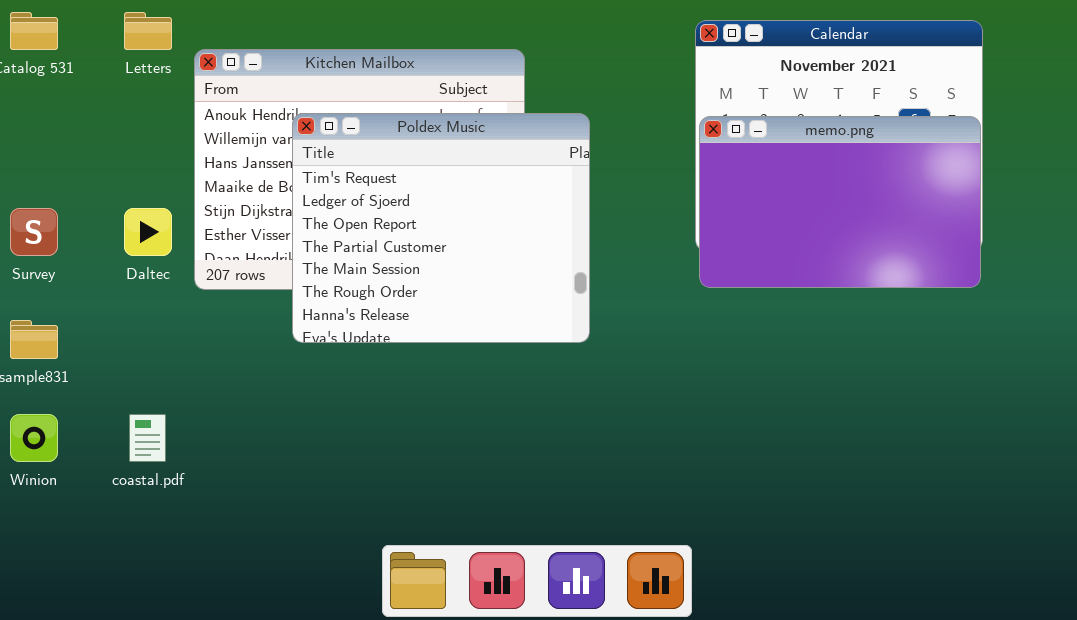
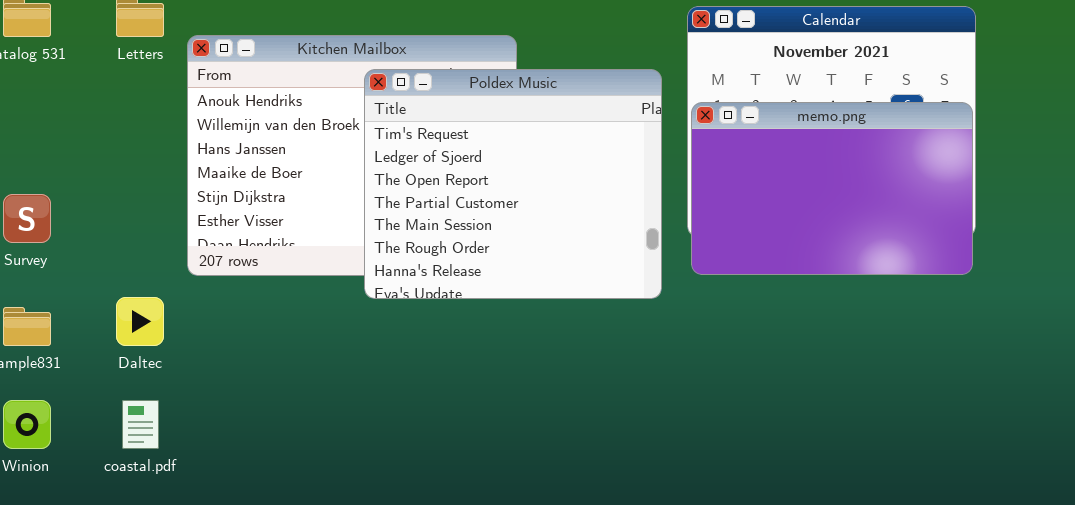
Poldex Music: [292,113,590,343] -> [364,69,662,299], moved
Daltec: [124,208,172,256] -> [116,297,164,346], moved

